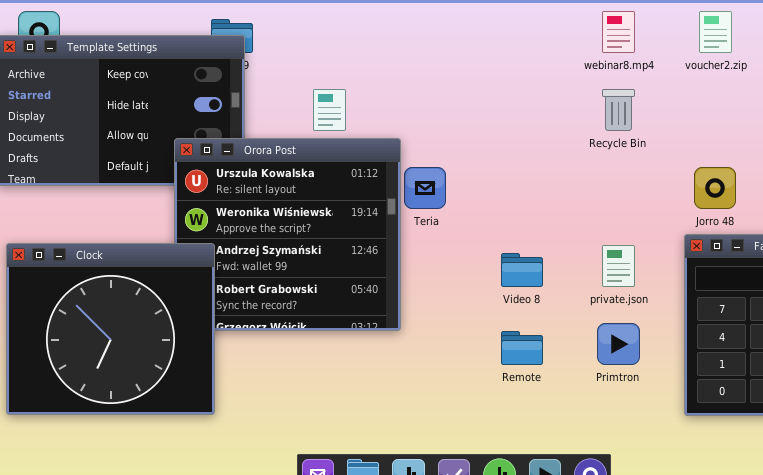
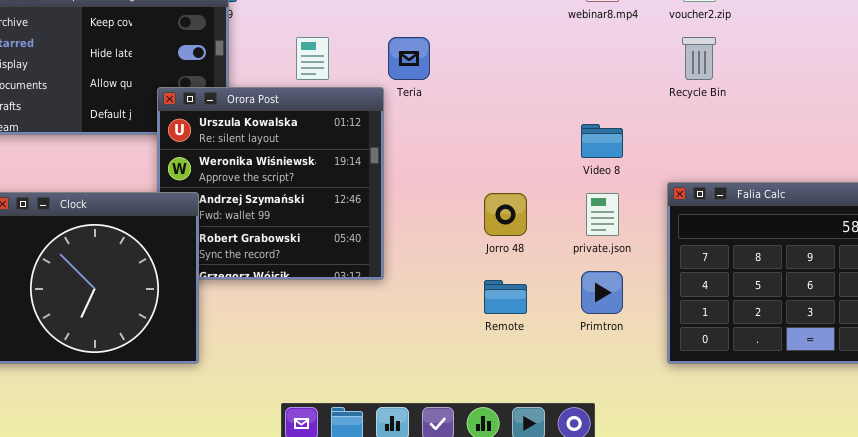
Recycle Bin: [602,89,635,131] -> [682,37,716,80], moved
Teria: [404,167,446,209] -> [388,37,430,80], moved
Jorro 48: [694,167,736,209] -> [484,193,527,236], moved
Video 8: [501,253,543,287] -> [581,124,623,158], moved

